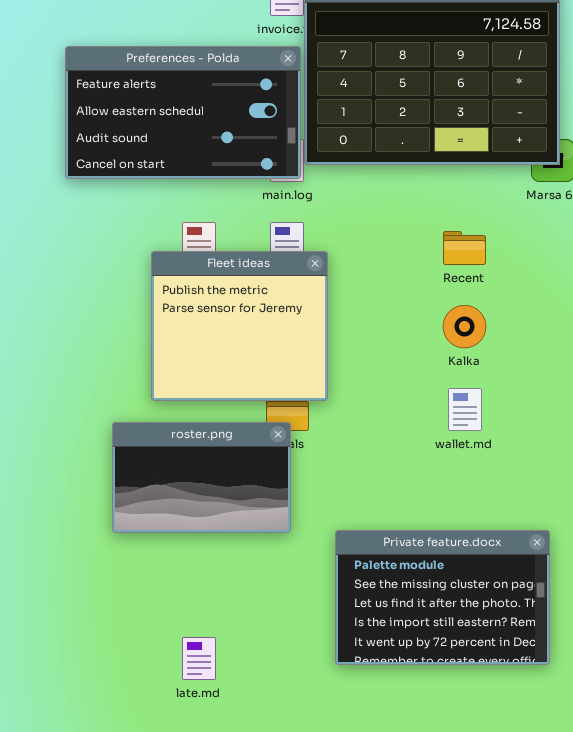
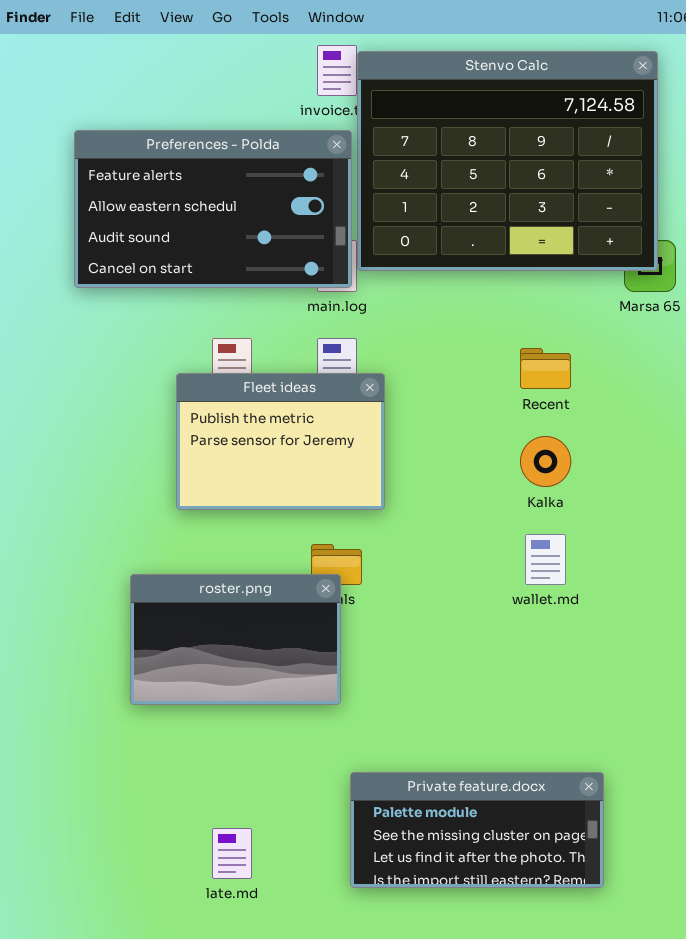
Fleet ideas: [151,251,328,401] -> [176,373,385,510], resized
Private feature.docx: [335,530,550,665] -> [350,772,604,888], moved, resized

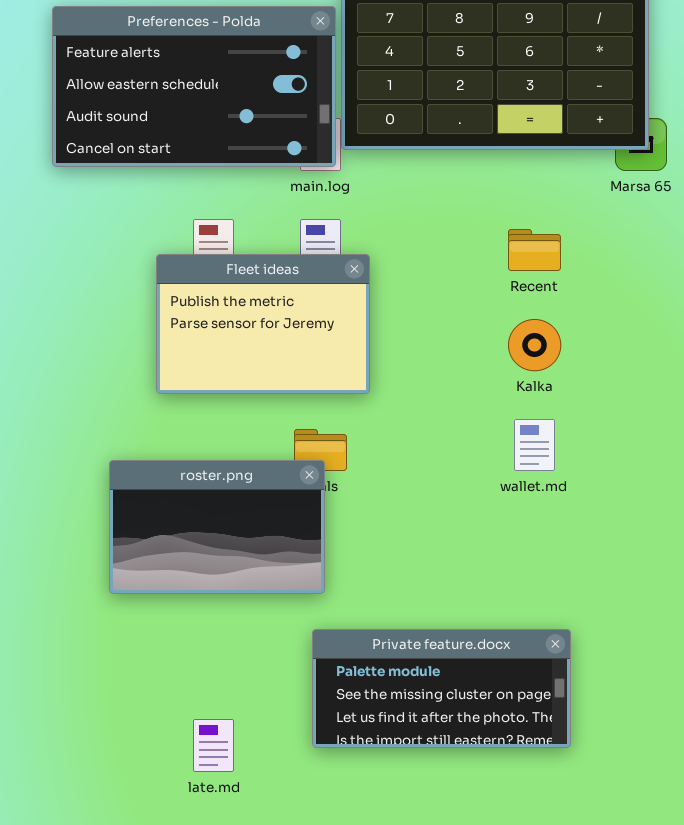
Private feature.docx: [350,772,604,888] -> [312,629,571,748], moved

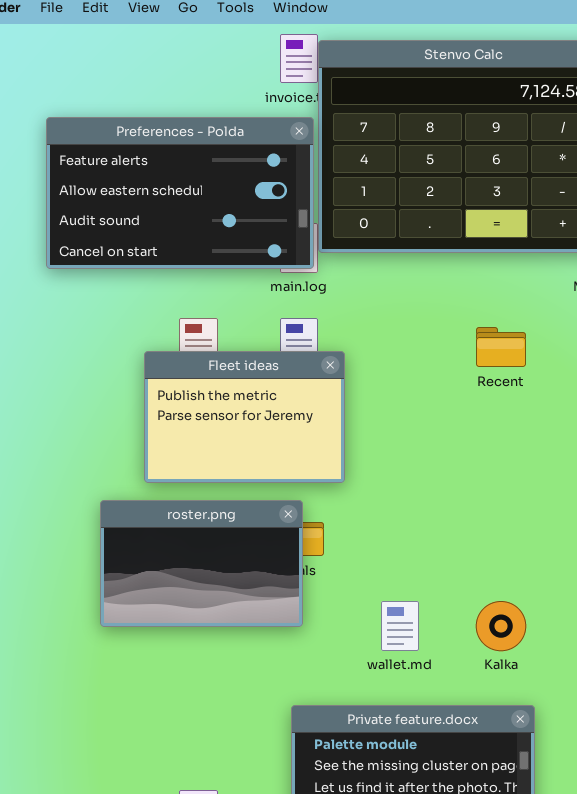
Kalka: [508,319,561,371] -> [476,601,526,651], moved
wallet.md: [514,419,555,471] -> [381,601,419,651], moved
roster.png: [109,460,325,594] -> [100,500,303,627], moved

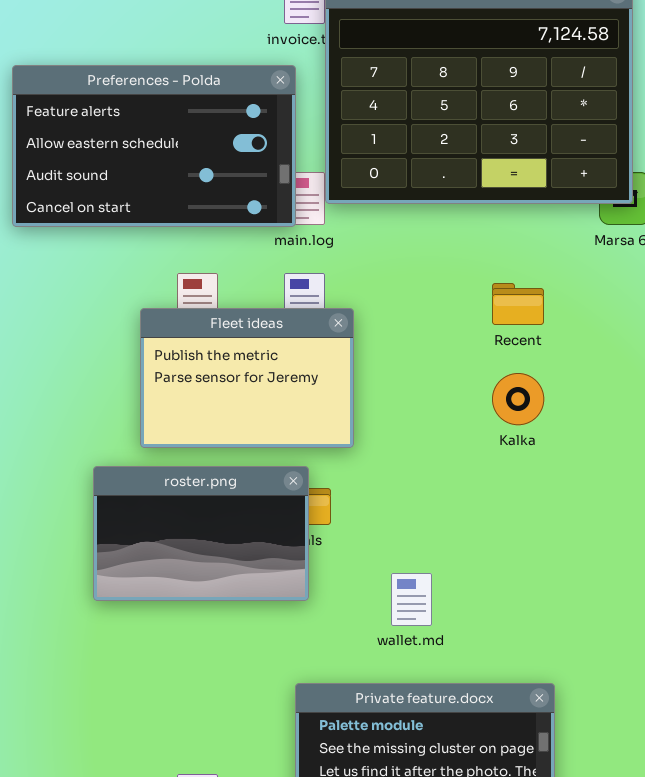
Preferences - Polda: [46,117,314,269] -> [12,65,296,227], moved
Kalka: [476,601,526,651] -> [492,373,544,425], moved

